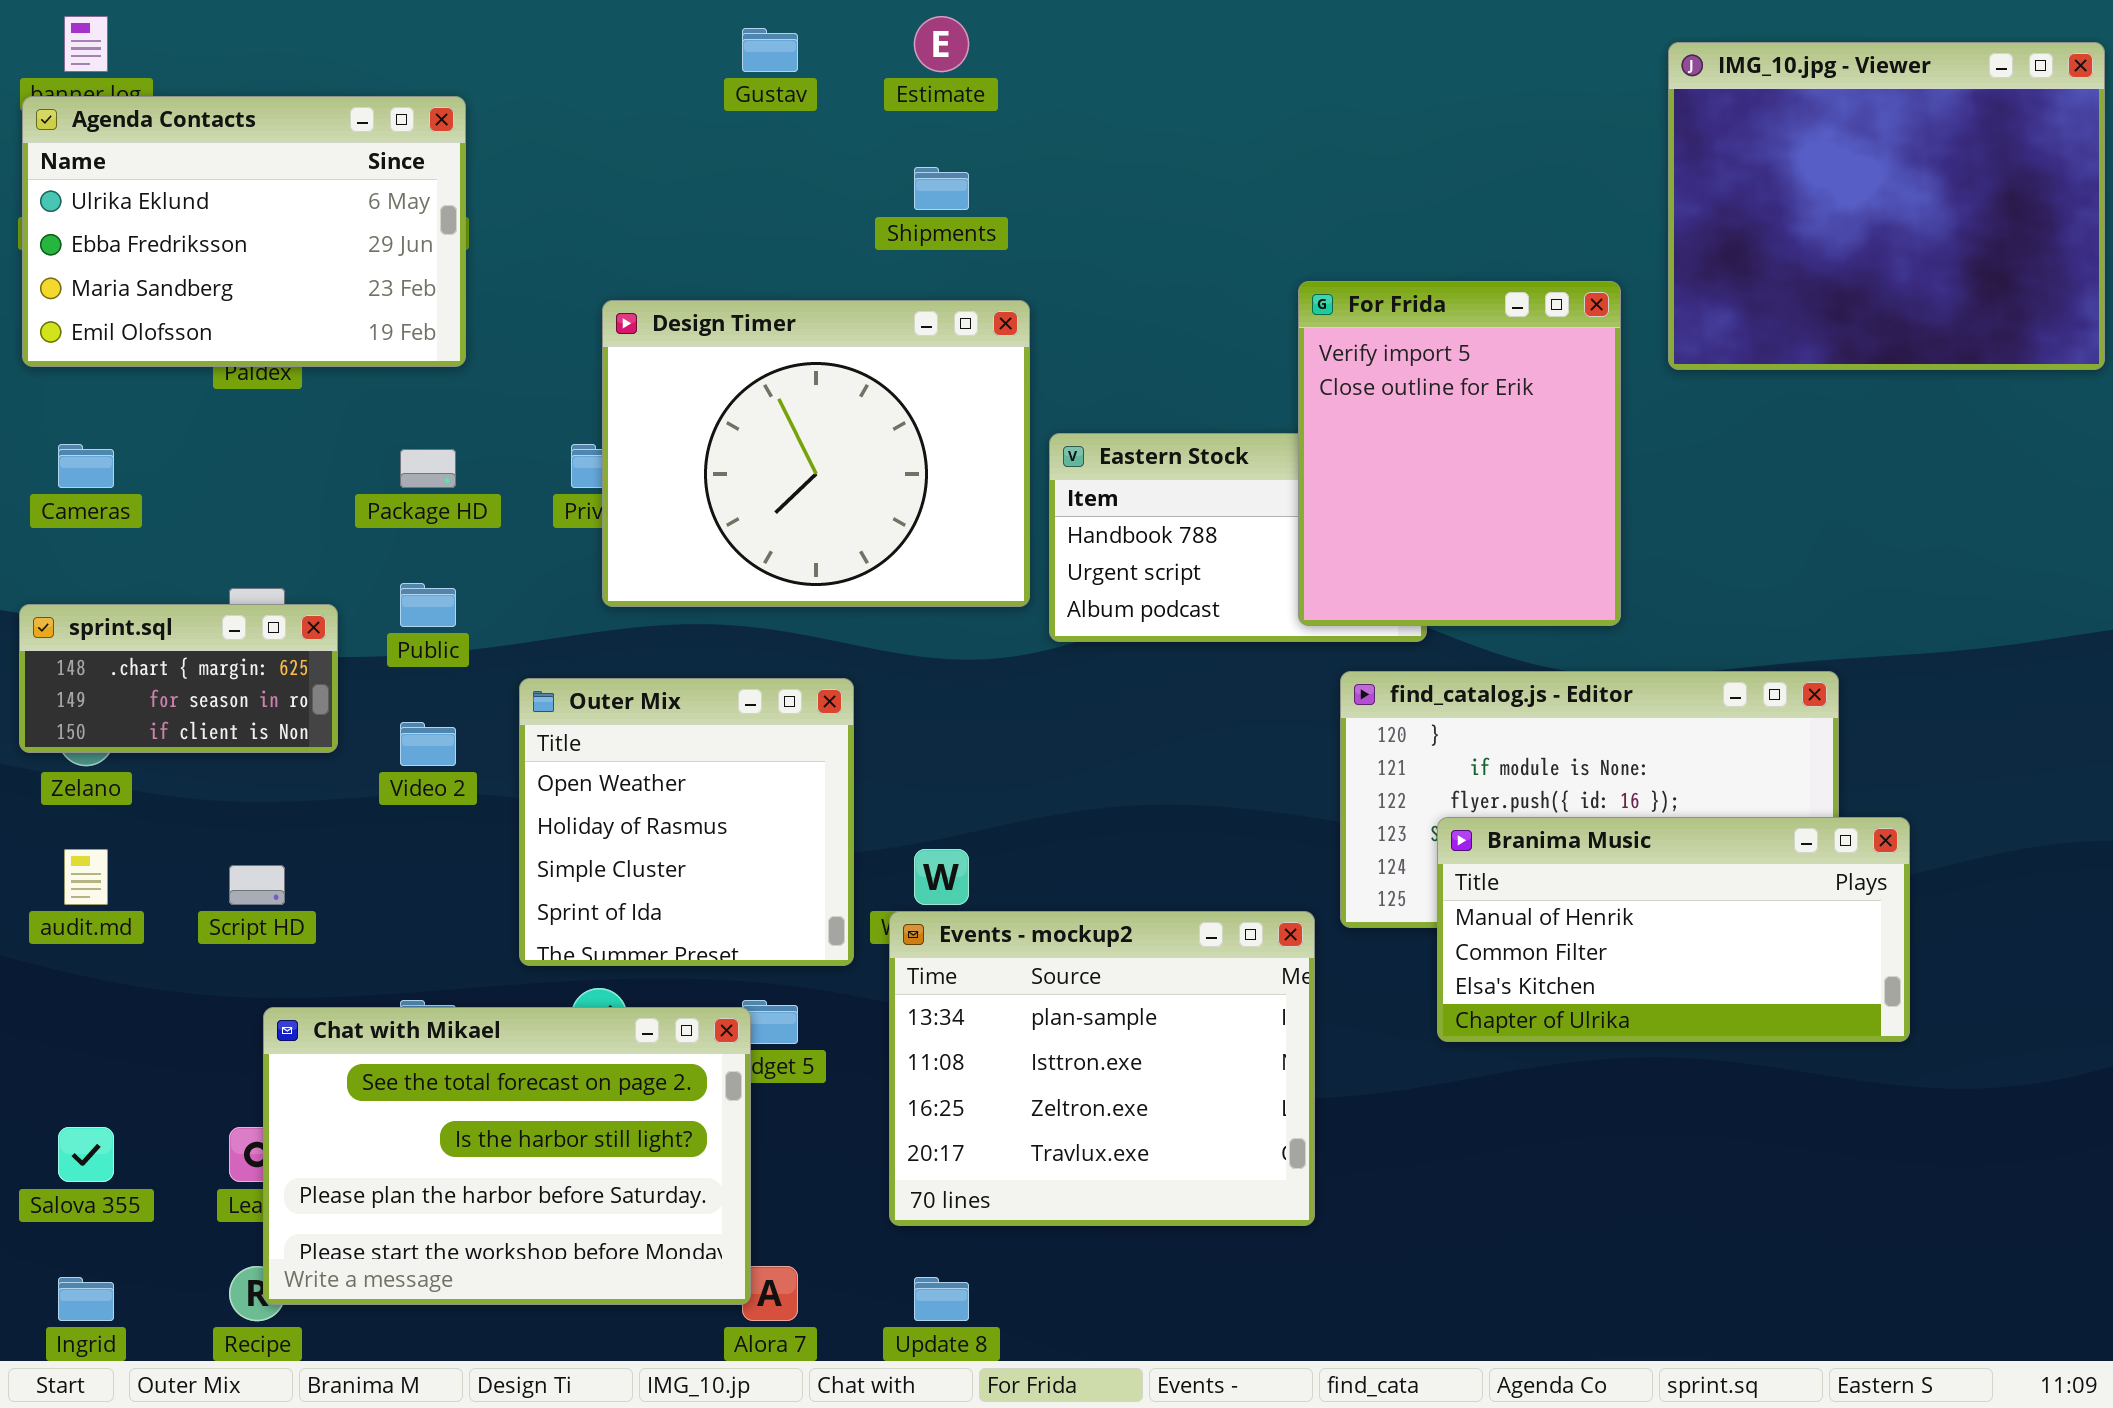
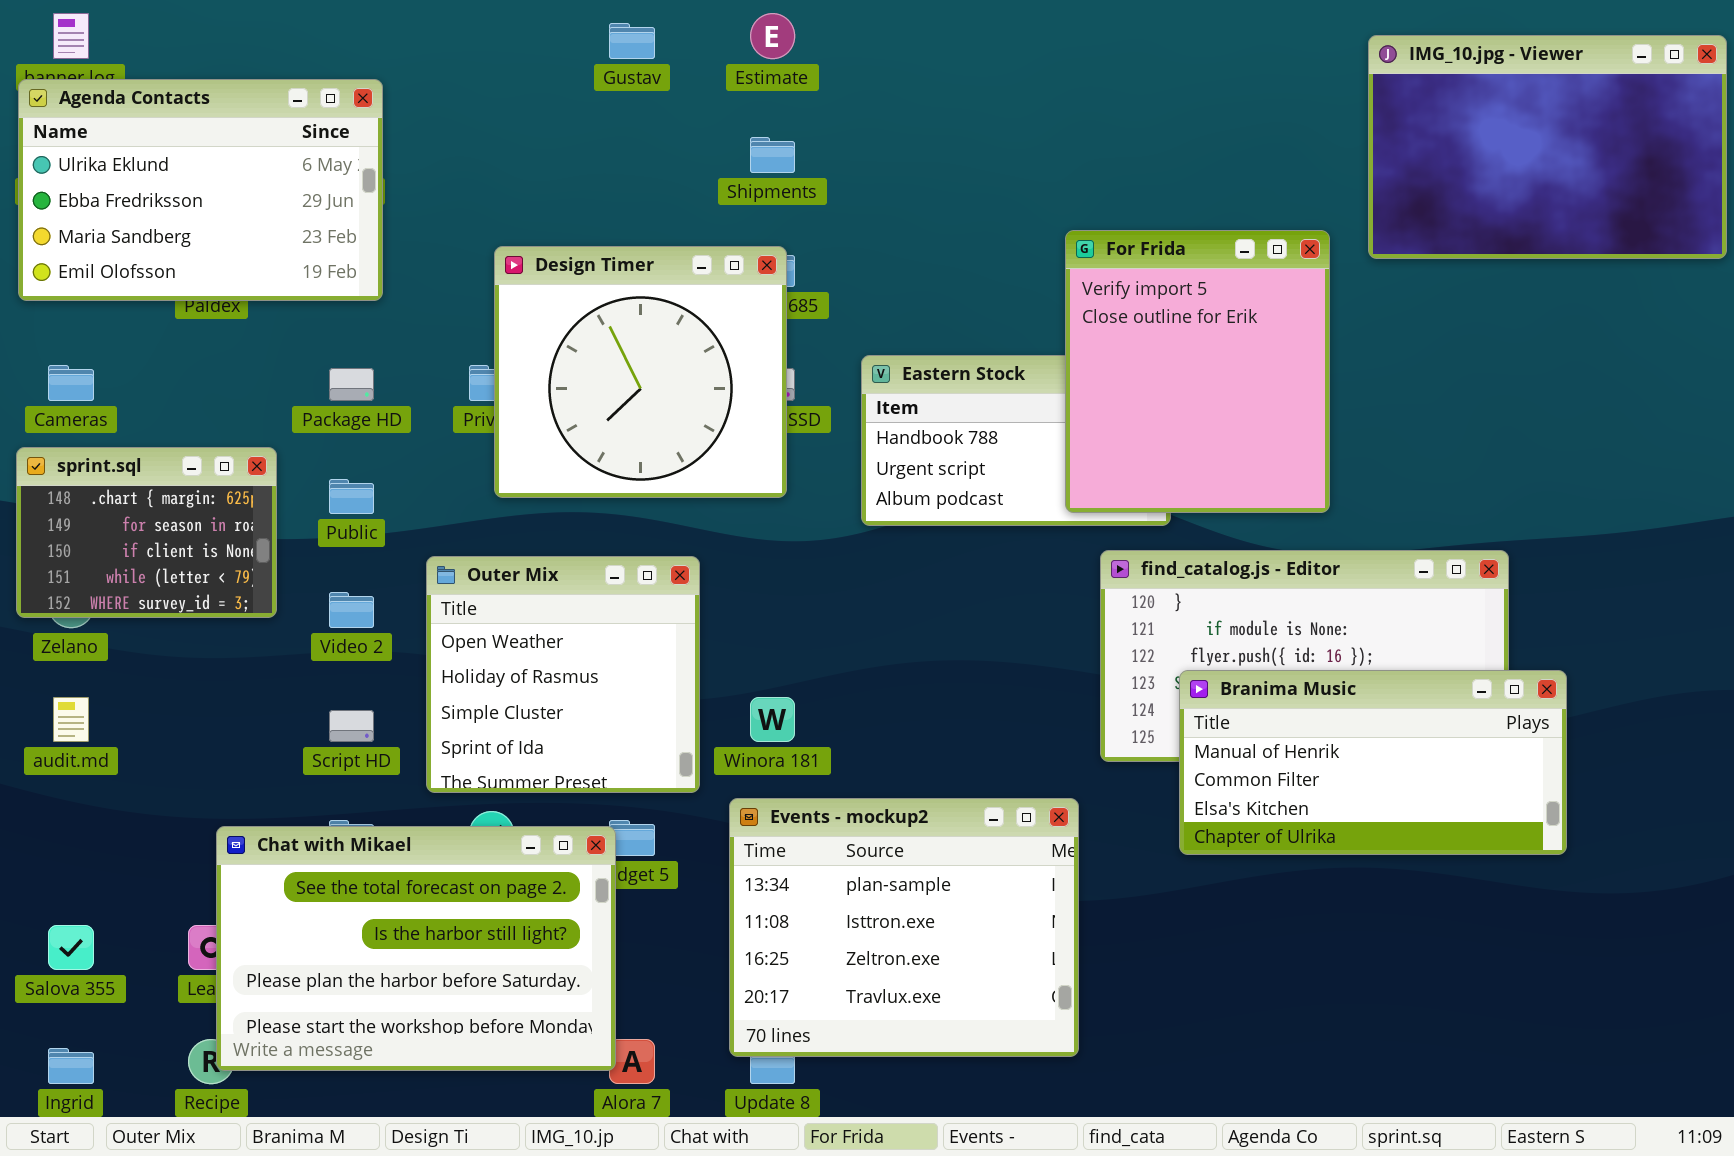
IMG_10.jpg - Viewer: [1668,42,2105,370] -> [1368,35,1727,259], resized
Design Timer: [602,300,1030,607] -> [494,246,787,498], resized
sprint.sql: [19,604,338,753] -> [16,447,277,618], resized
Script HD: [229,865,285,905] -> [329,710,374,742], moved
Events - mockup2: [889,911,1315,1226] -> [729,798,1079,1057], moved

